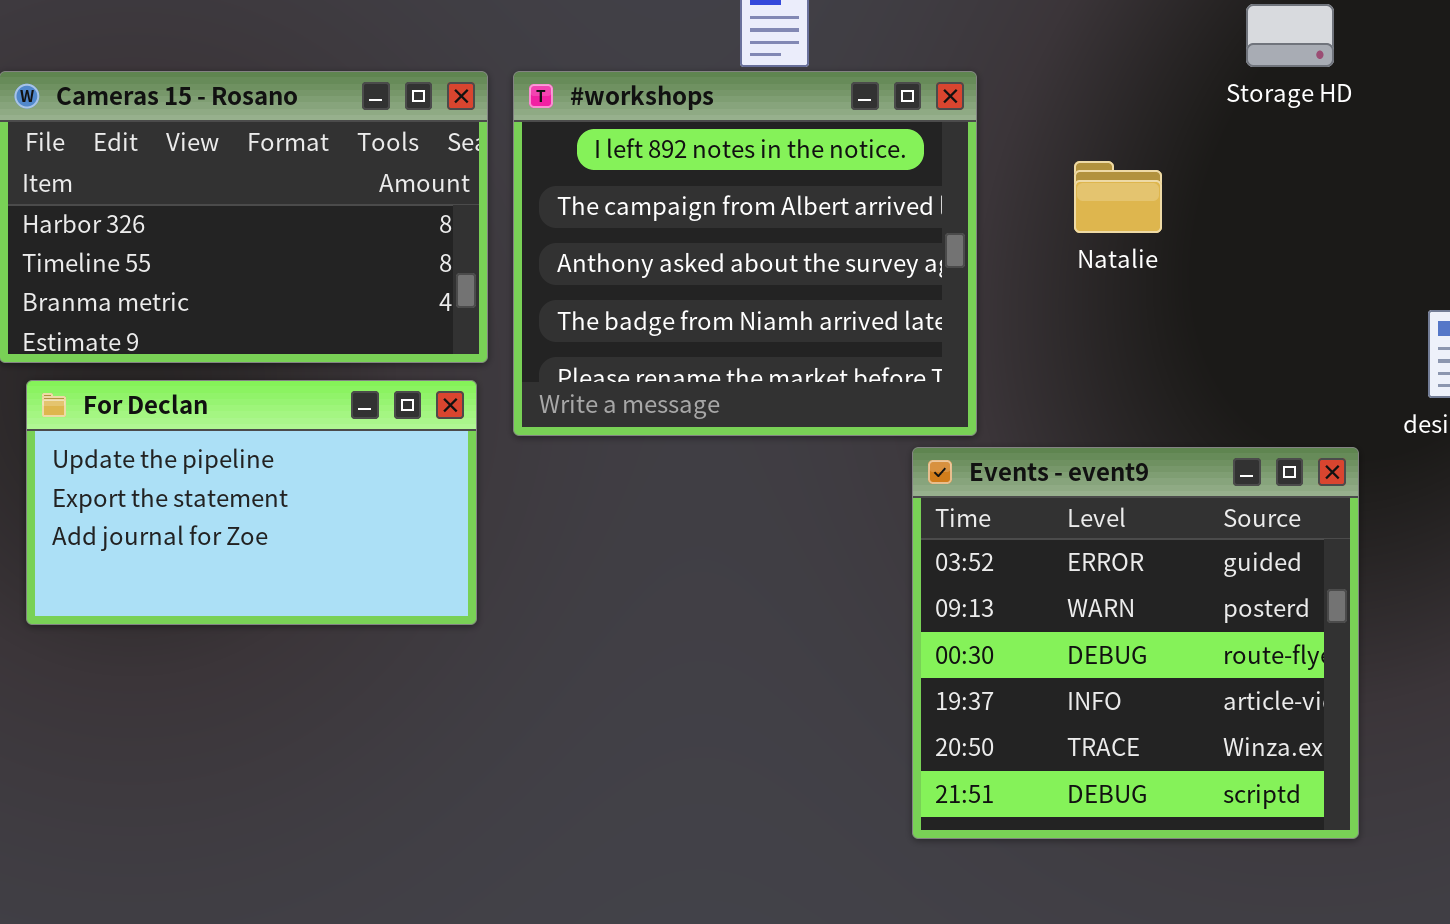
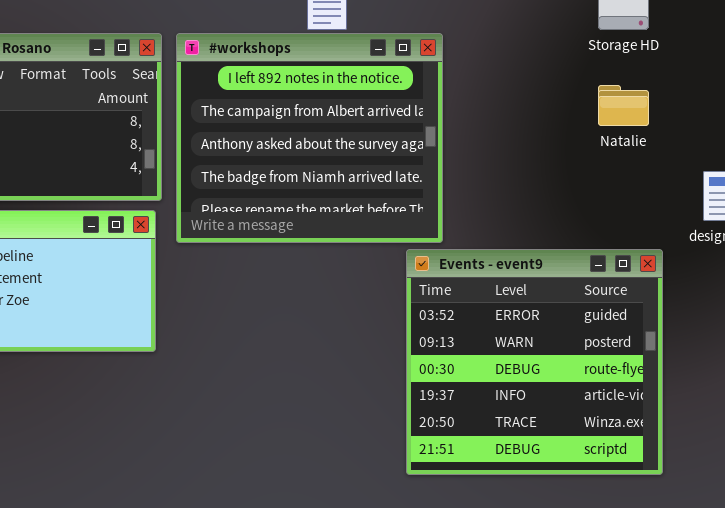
Natalie: [1074,161,1162,233] -> [598,85,649,126], moved

